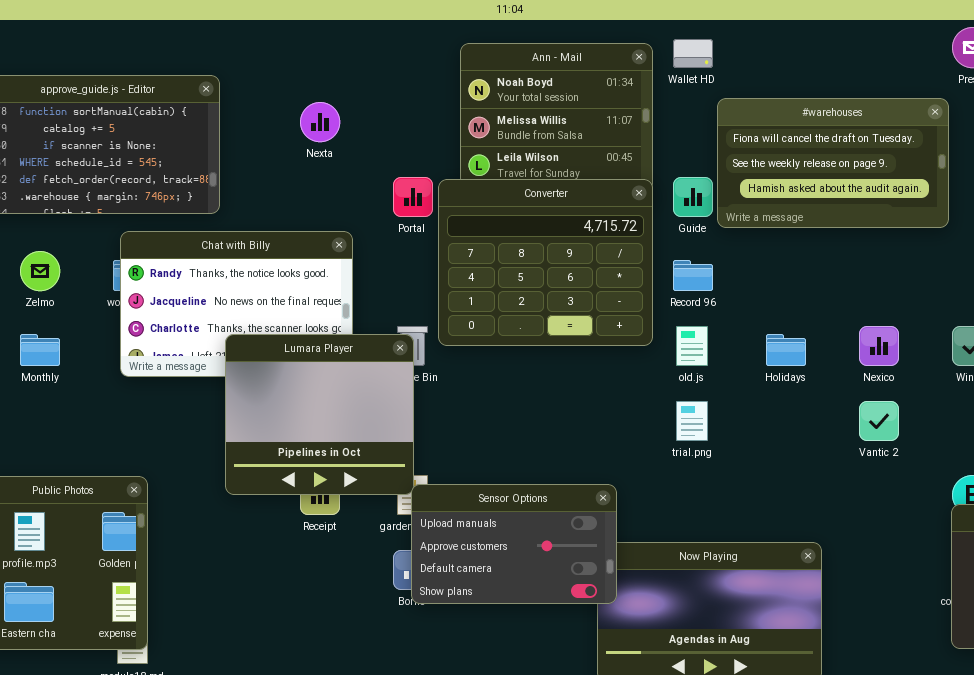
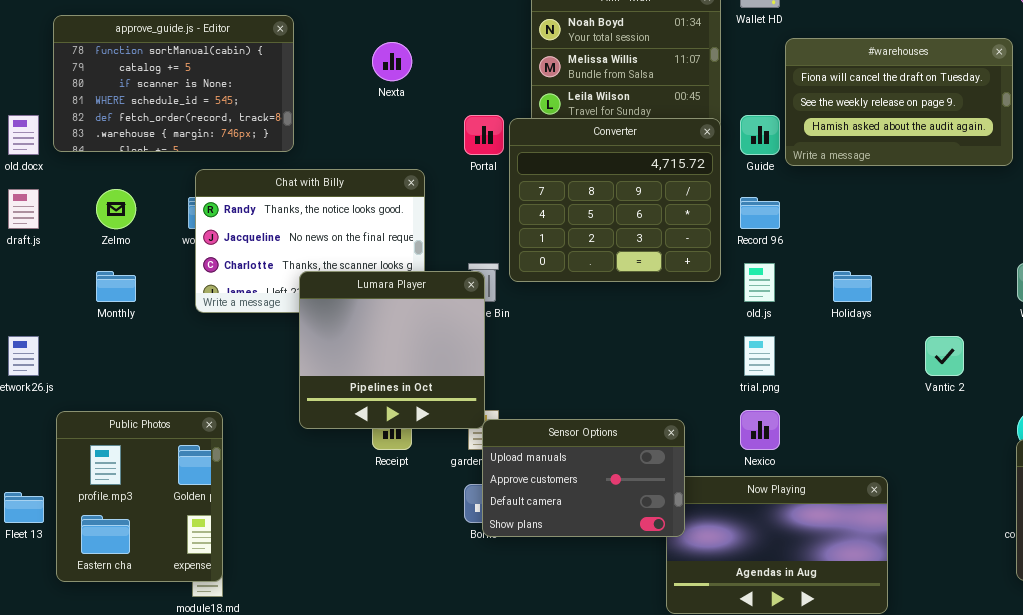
Nexico: [859,326,899,366] -> [740,410,780,450], moved

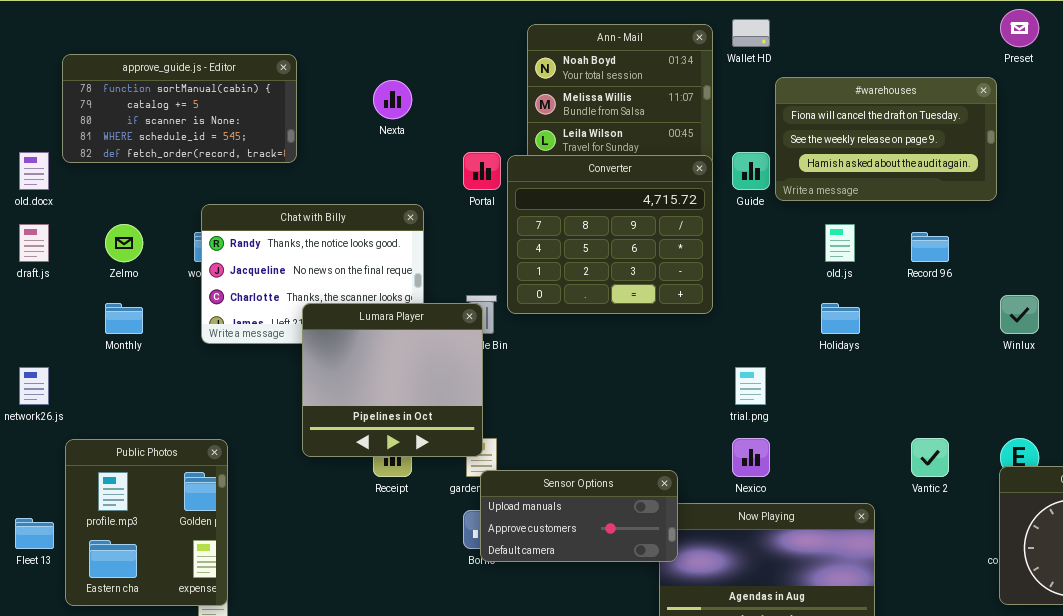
approve_guide.js - Editor: [53,15,294,152] -> [62,54,297,163], resized
Record 96: [740,197,780,229] -> [911,232,949,262], moved
old.js: [744,263,775,302] -> [825,224,855,262], moved
Vantic 2: [925,336,964,376] -> [911,438,949,477], moved
Sensor Options: [482,419,685,537] -> [480,470,678,562], resized

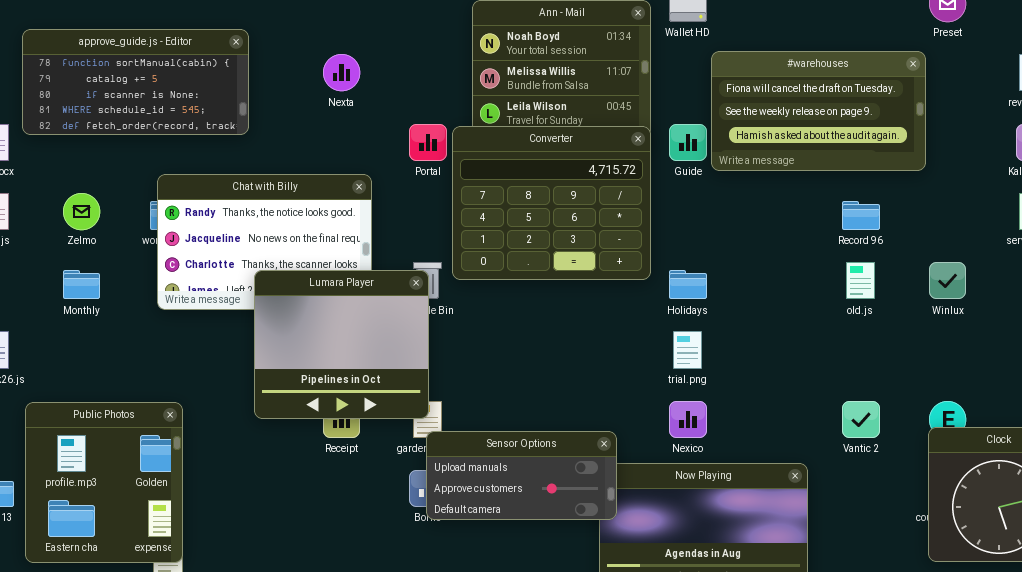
old.js: [825,224,855,262] -> [846,262,875,299], moved
Holidays: [821,303,860,334] -> [669,270,707,299], moved

